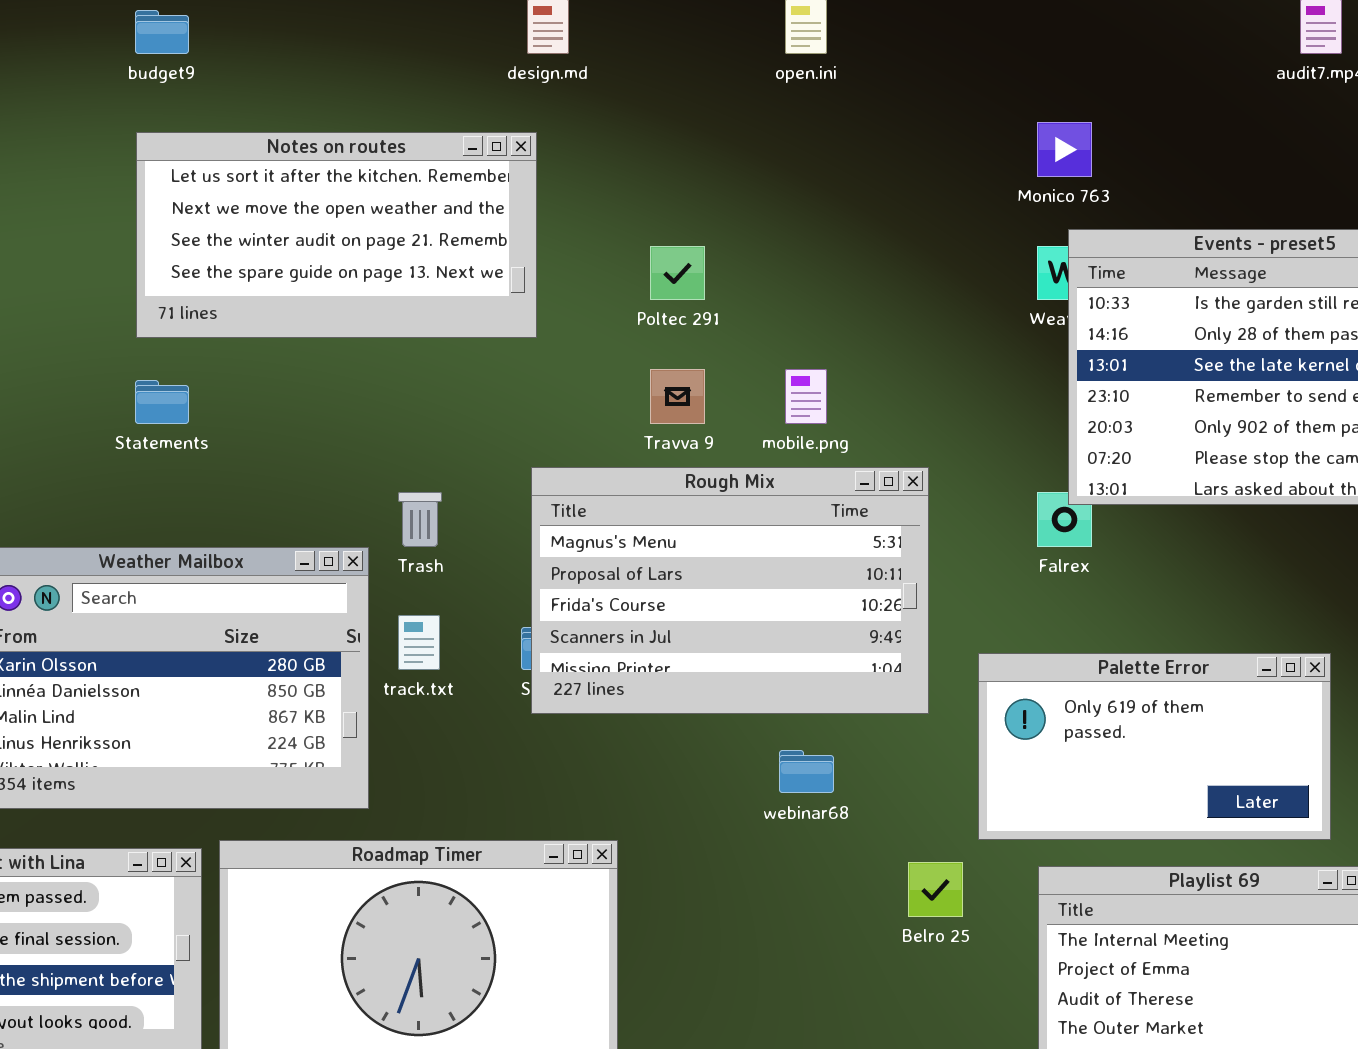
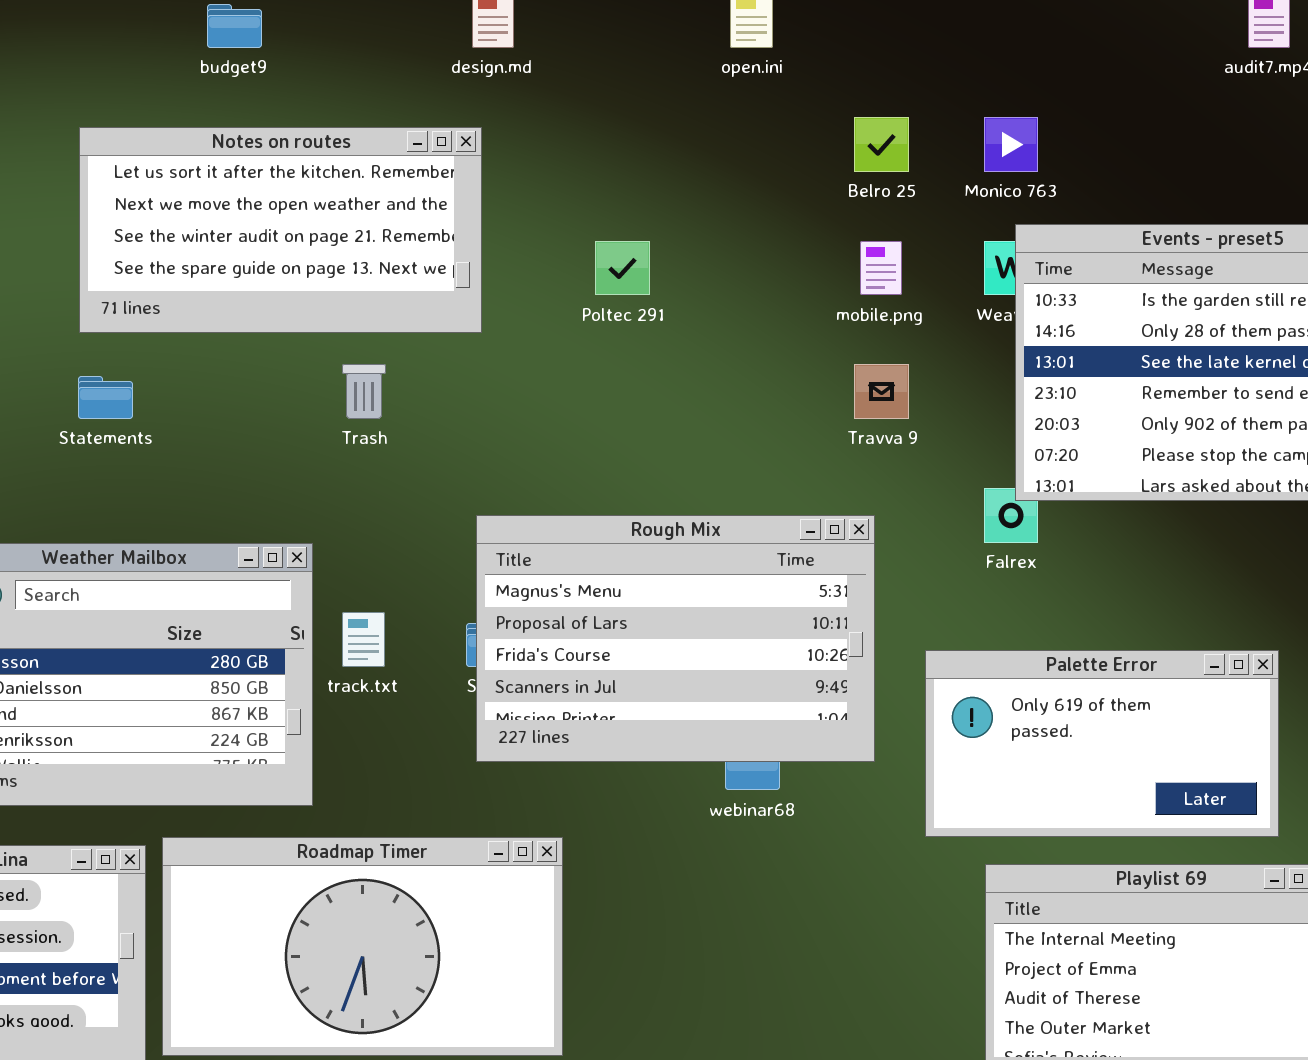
budget9: [135,10,189,54] -> [207,4,262,48], moved
Travva 9: [650,369,705,424] -> [854,364,909,419], moved
mobile.png: [785,369,827,424] -> [860,241,902,295], moved
Rough Mix: [531,467,929,714] -> [476,515,875,762], moved
Trash: [398,492,442,547] -> [342,364,386,419], moved
Belro 25: [908,862,963,917] -> [854,117,909,172], moved

